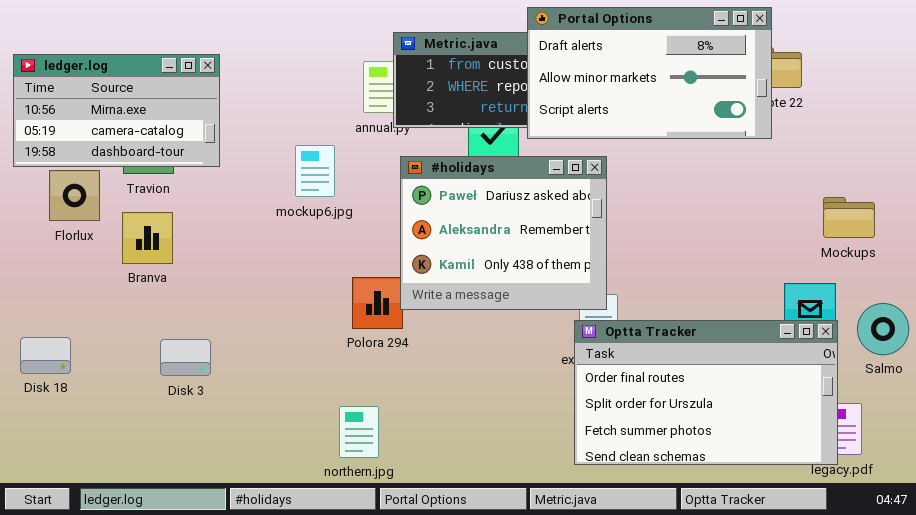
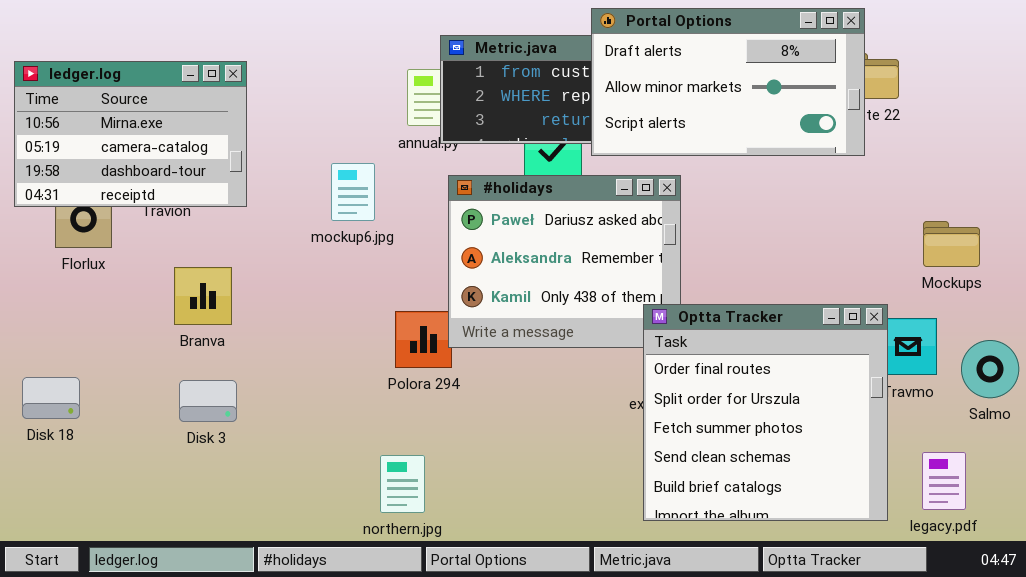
ledger.log: [13,54,220,167] -> [14,61,247,207], resized
Branva: [122,212,173,264] -> [174,267,232,325], moved
Optta Tracker: [574,320,838,465] -> [643,304,888,521], resized

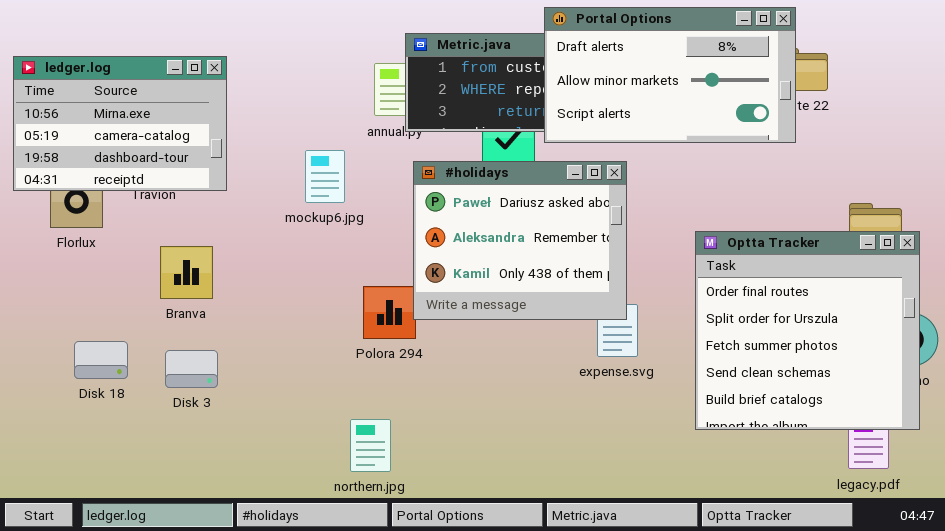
Optta Tracker: [643,304,888,521] -> [695,231,920,430], moved
Disk 18: [22,377,80,419] -> [74,341,128,379], moved

